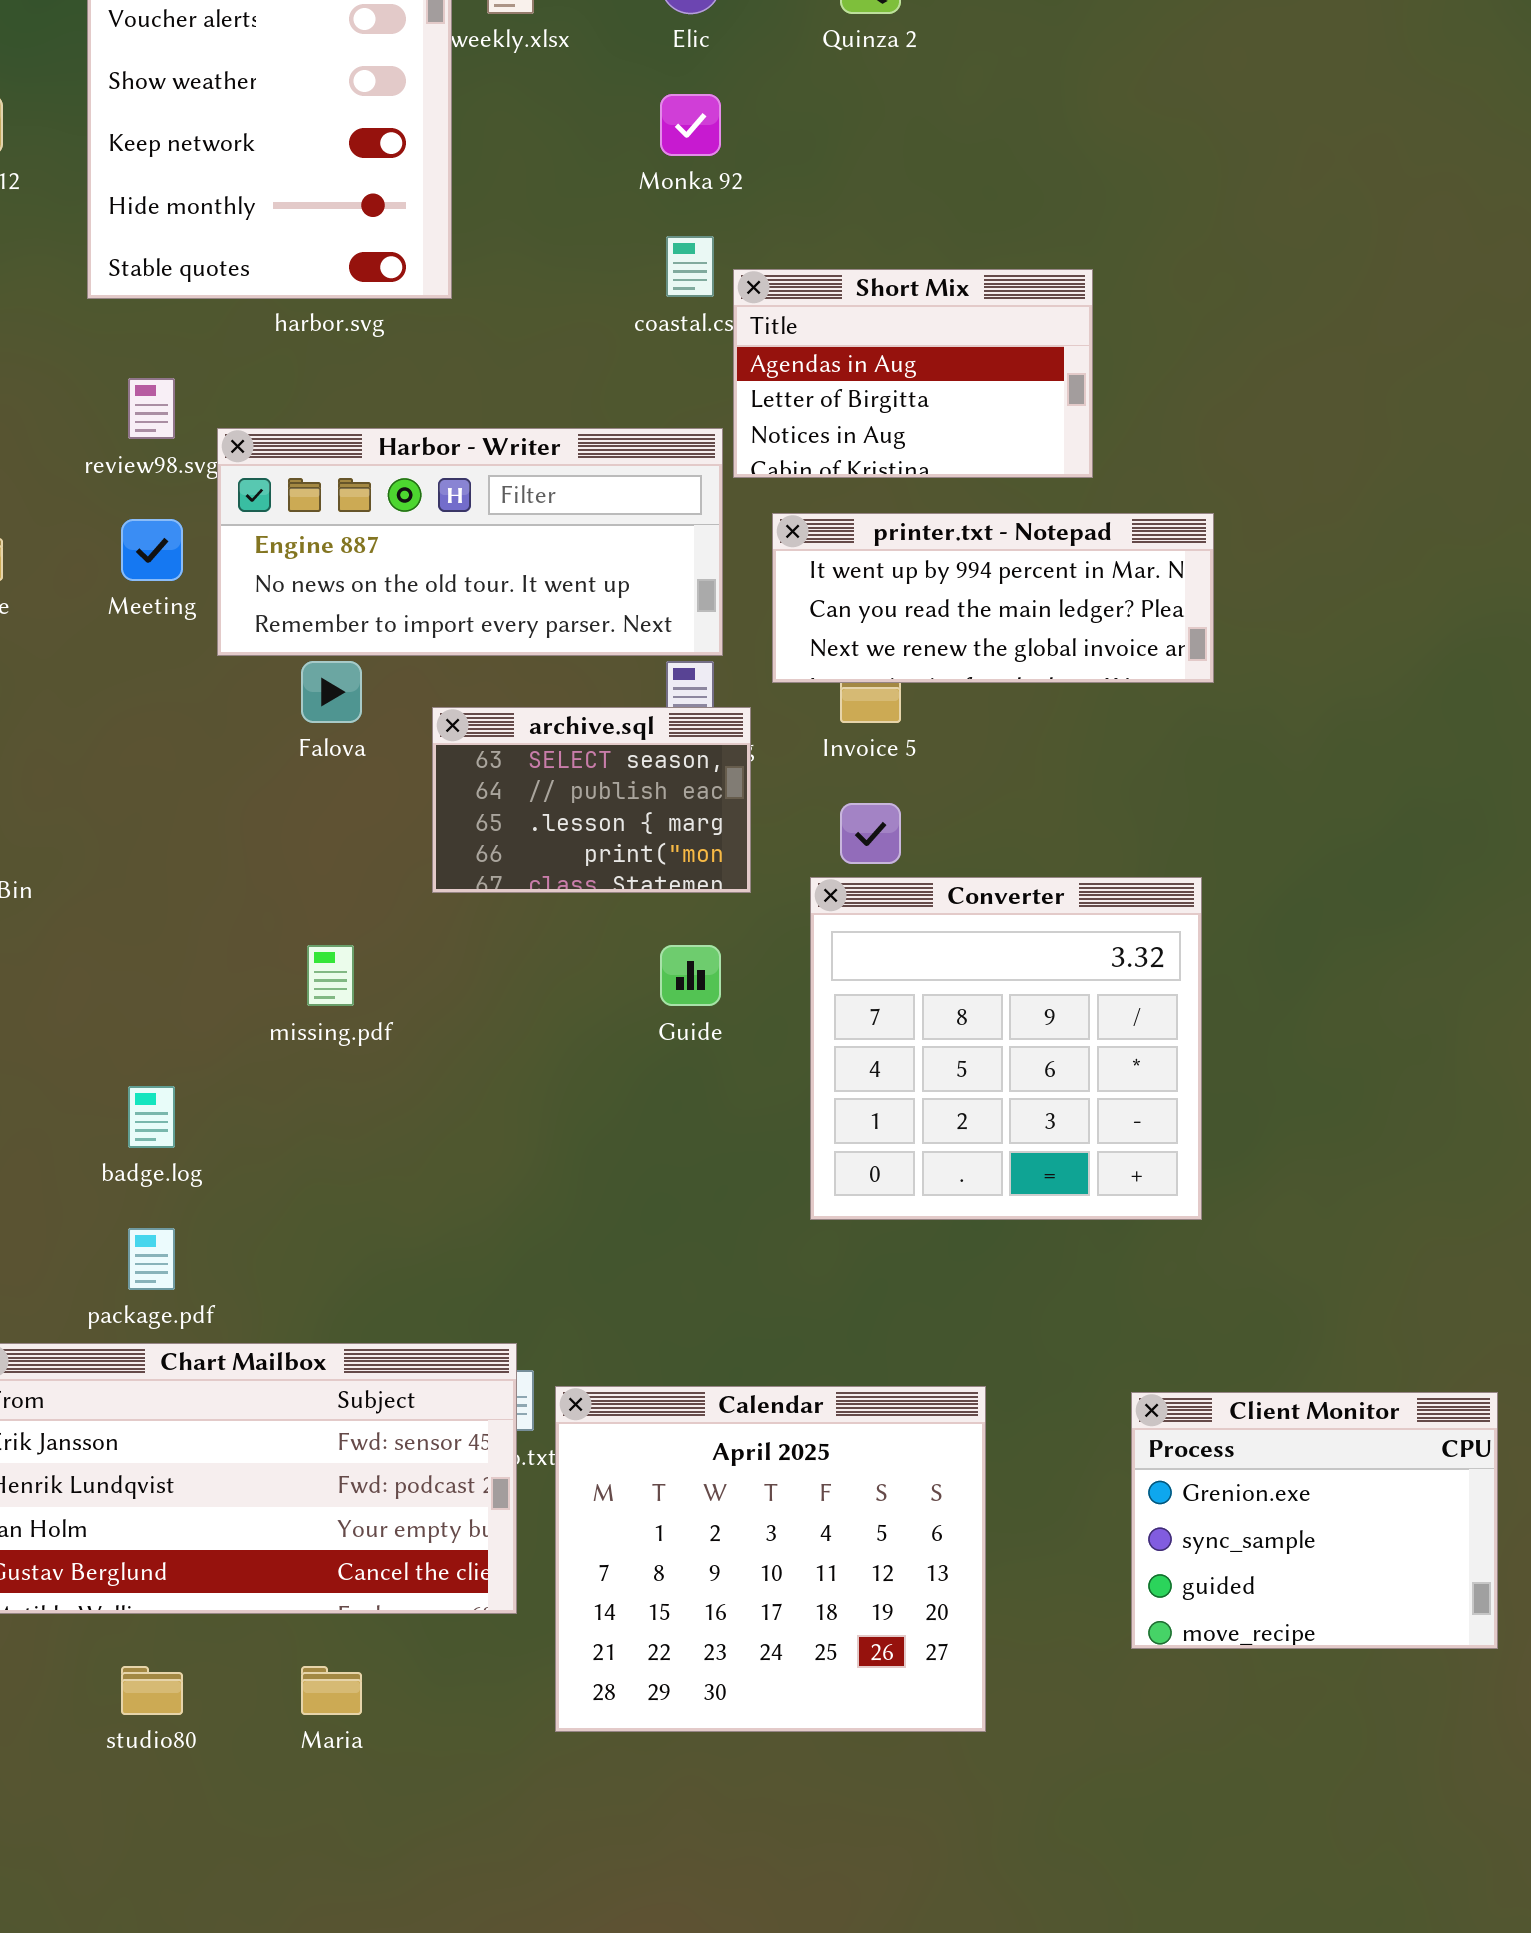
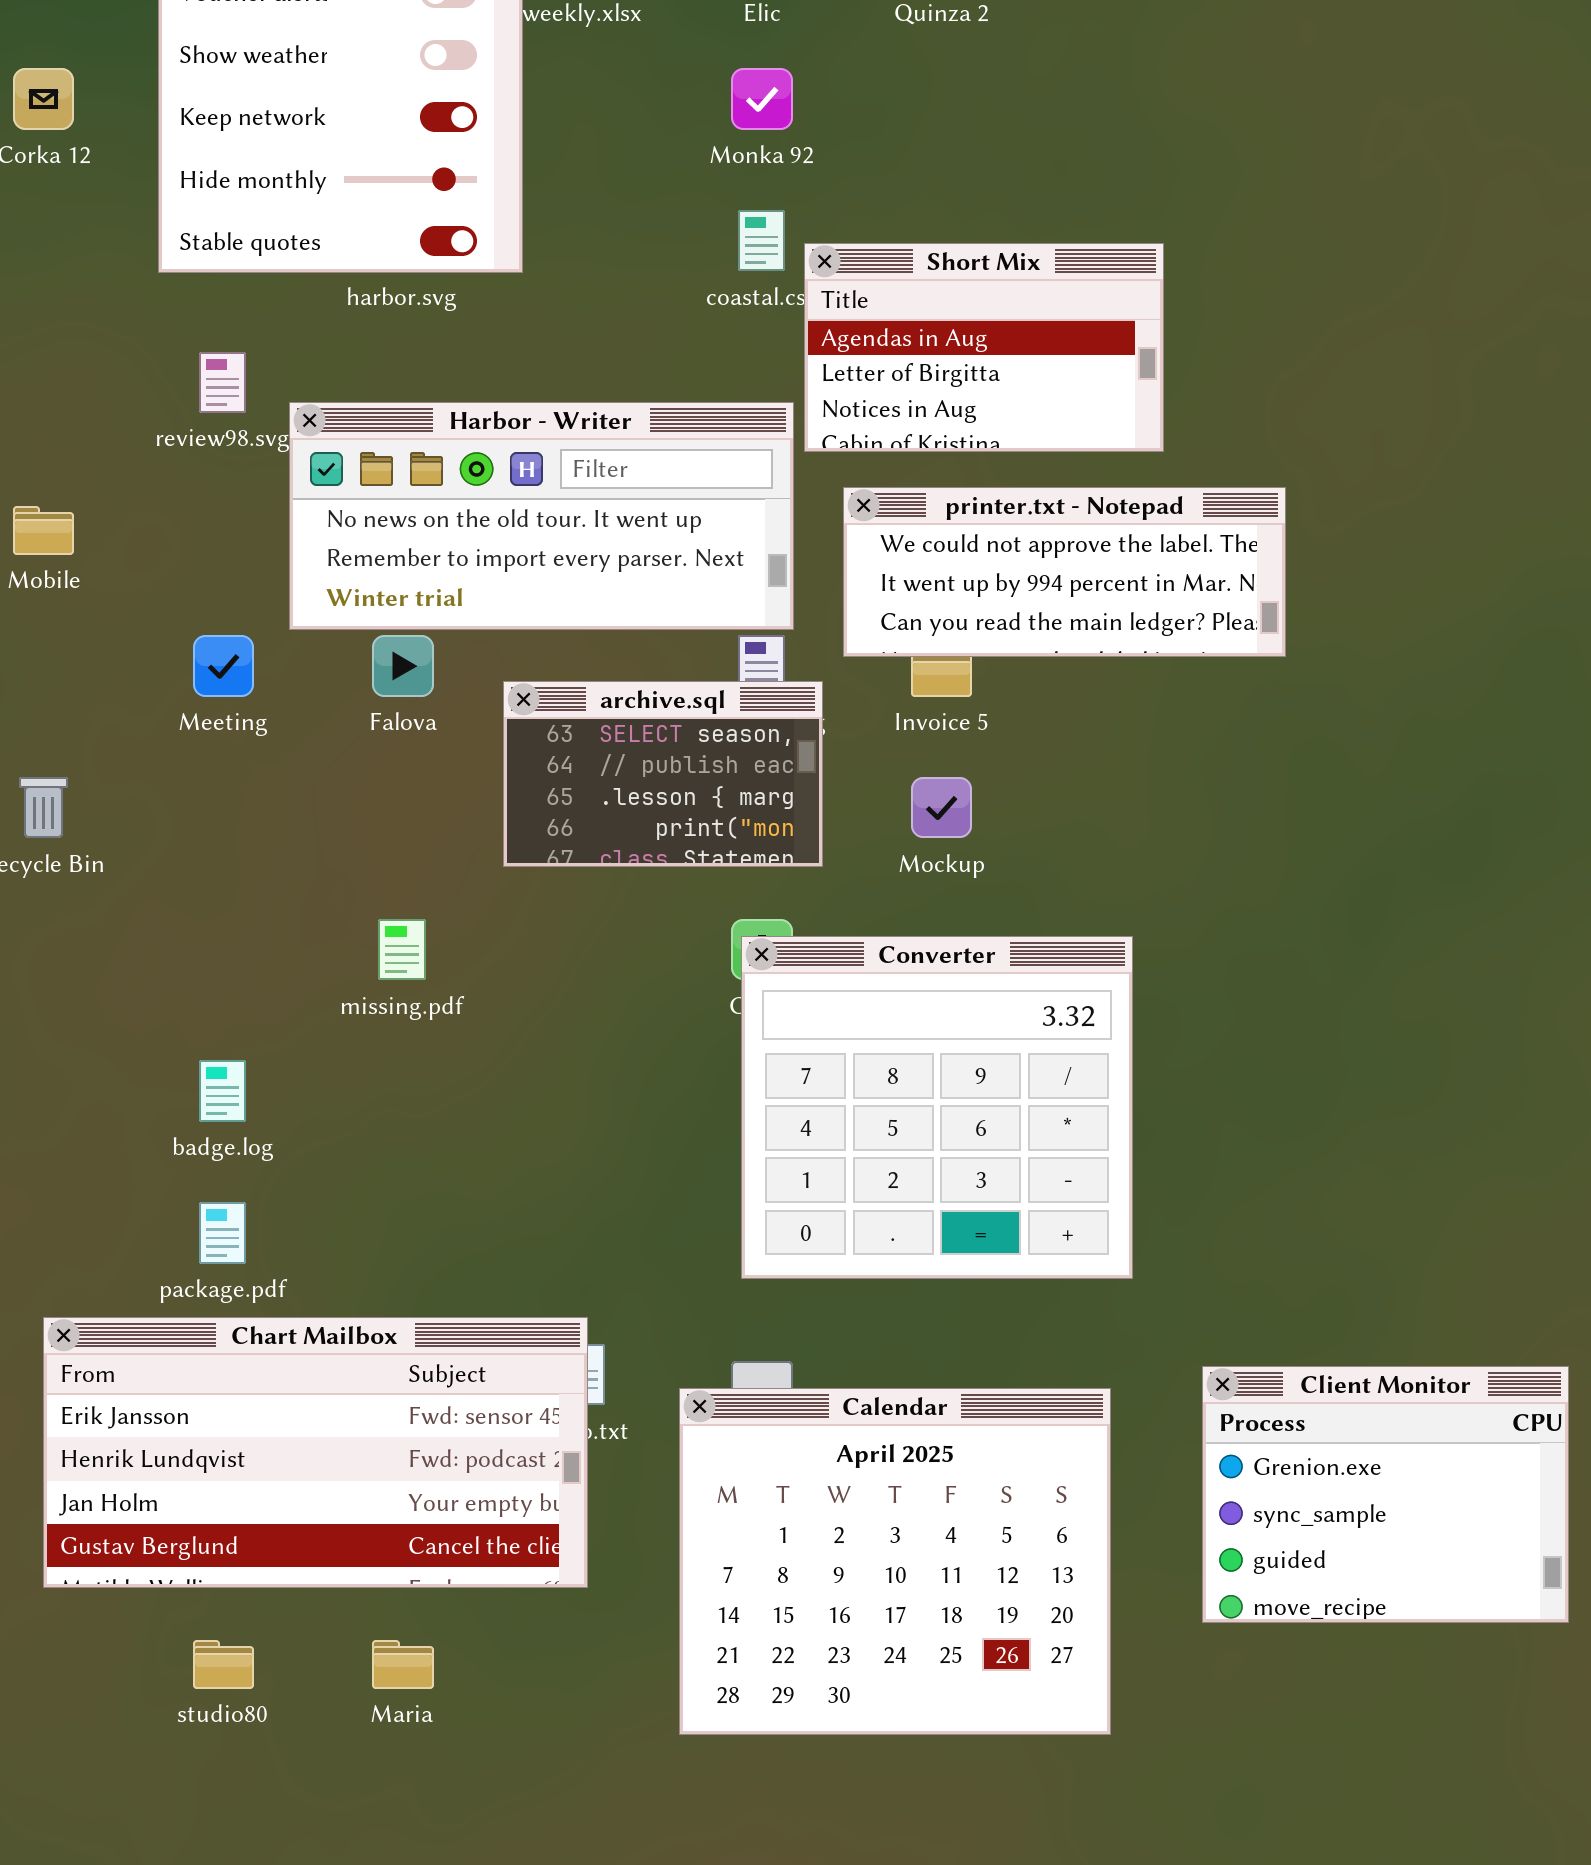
Harbor - Writer: [217,428,723,656] -> [289,402,794,630], scrolled down 1 row
printer.txt - Notepad: [772,513,1214,683] -> [843,487,1286,657], scrolled up 1 row
Meeting: [121,519,183,581] -> [193,635,254,697], moved
Converter: [810,877,1202,1220] -> [741,936,1133,1279], moved
Calendar: [555,1386,986,1732] -> [679,1388,1111,1735], moved

